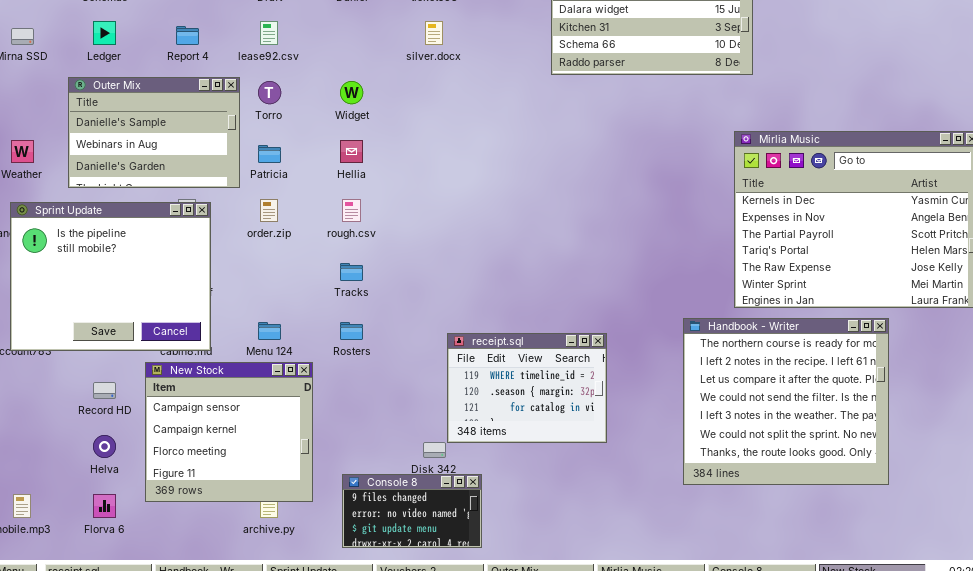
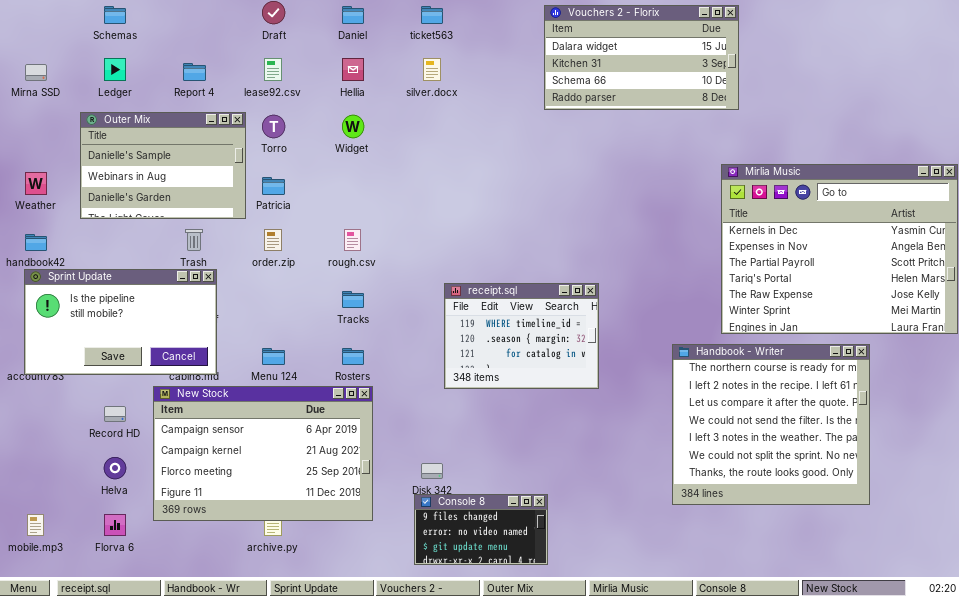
Hellia: [340,140,363,163] -> [342,58,364,81], moved
Sprint Update: [10,202,211,351] -> [24,269,217,375], resized
receipt.sql: [447,333,607,443] -> [444,283,599,389], moved
New Stock: [145,362,313,502] -> [153,386,373,521], resized
Console 8: [342,474,482,548] -> [414,494,548,565], moved

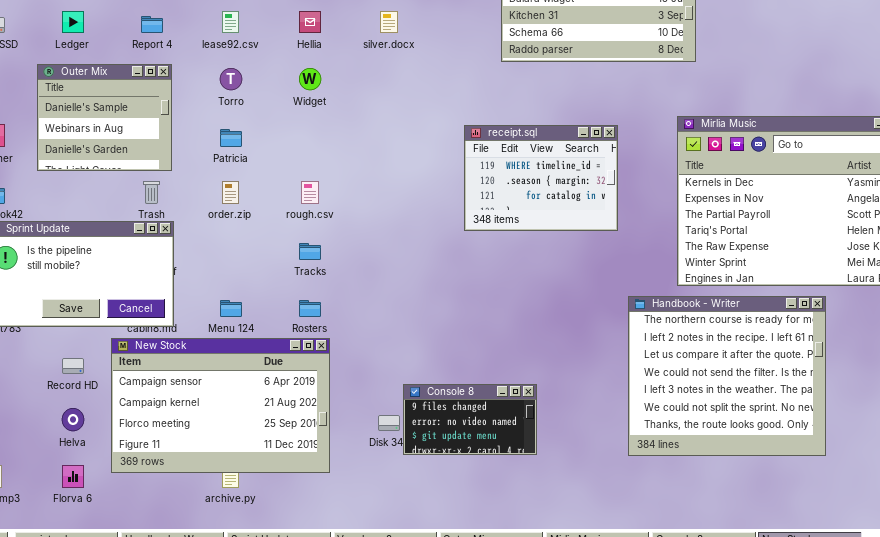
Outer Mix: [80,112,246,219] -> [37,64,172,171], resized
receipt.sql: [444,283,599,389] -> [464,125,618,231], moved
Console 8: [414,494,548,565] -> [403,384,537,455], moved

